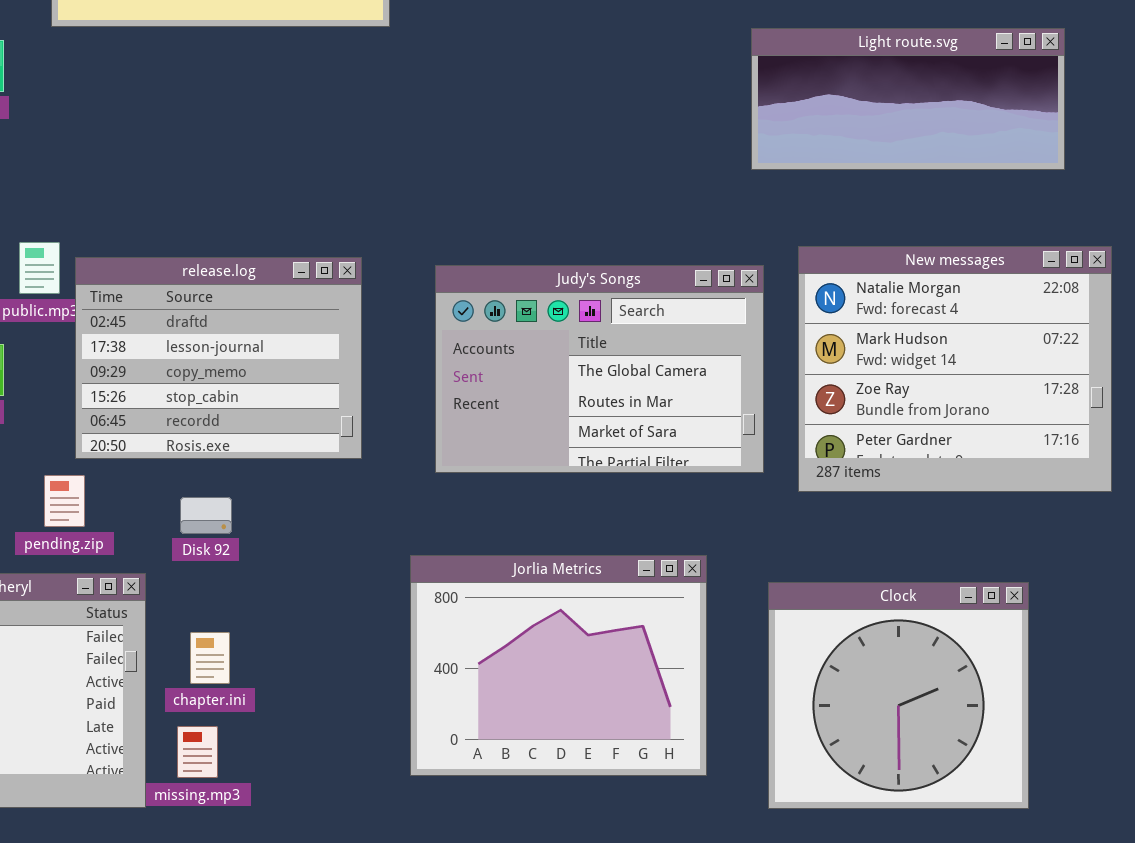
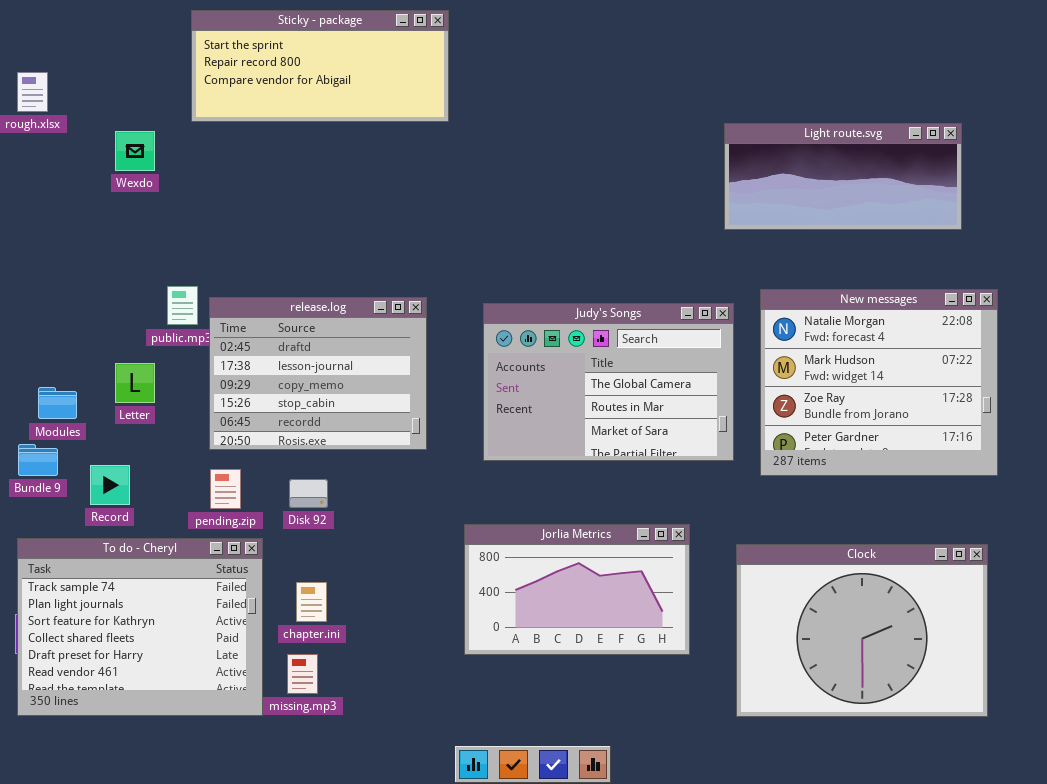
pending.zip: [44,475,85,527] -> [210,469,241,509], moved
Jorlia Metrics: [410,555,707,776] -> [464,524,690,655], resized
Clock: [768,582,1029,809] -> [736,544,988,717], resized

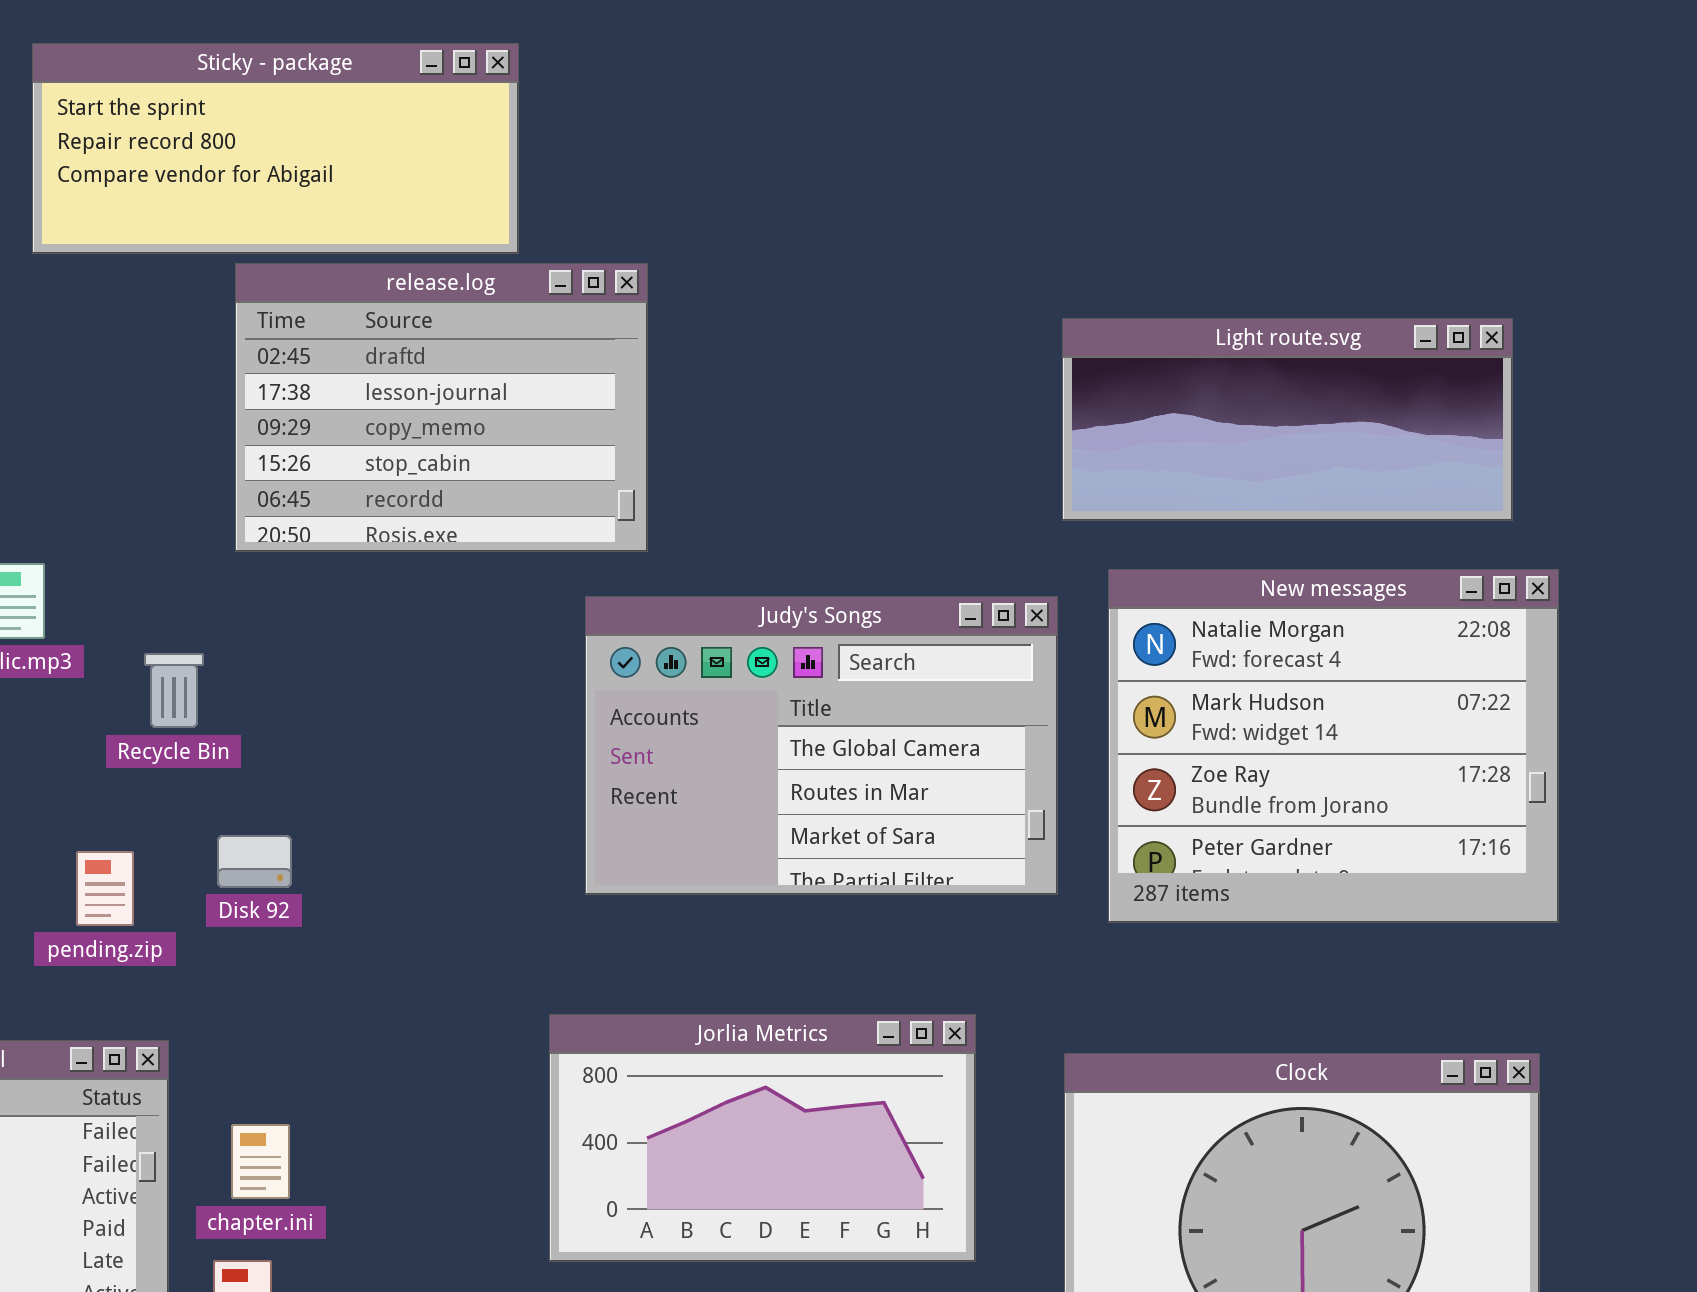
Light route.svg: [724,123,962,230] -> [1062,318,1513,521], moved
release.log: [209,297,427,450] -> [235,263,648,552], moved
pending.zip: [210,469,241,509] -> [76,851,134,926], moved
Disk 92: [289,479,328,508] -> [217,835,292,888], moved

